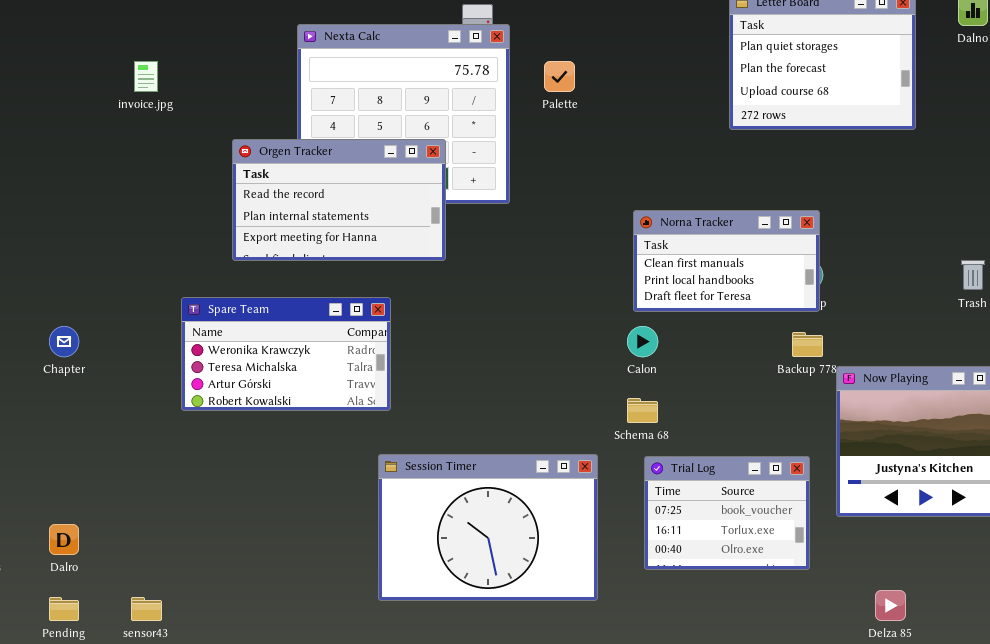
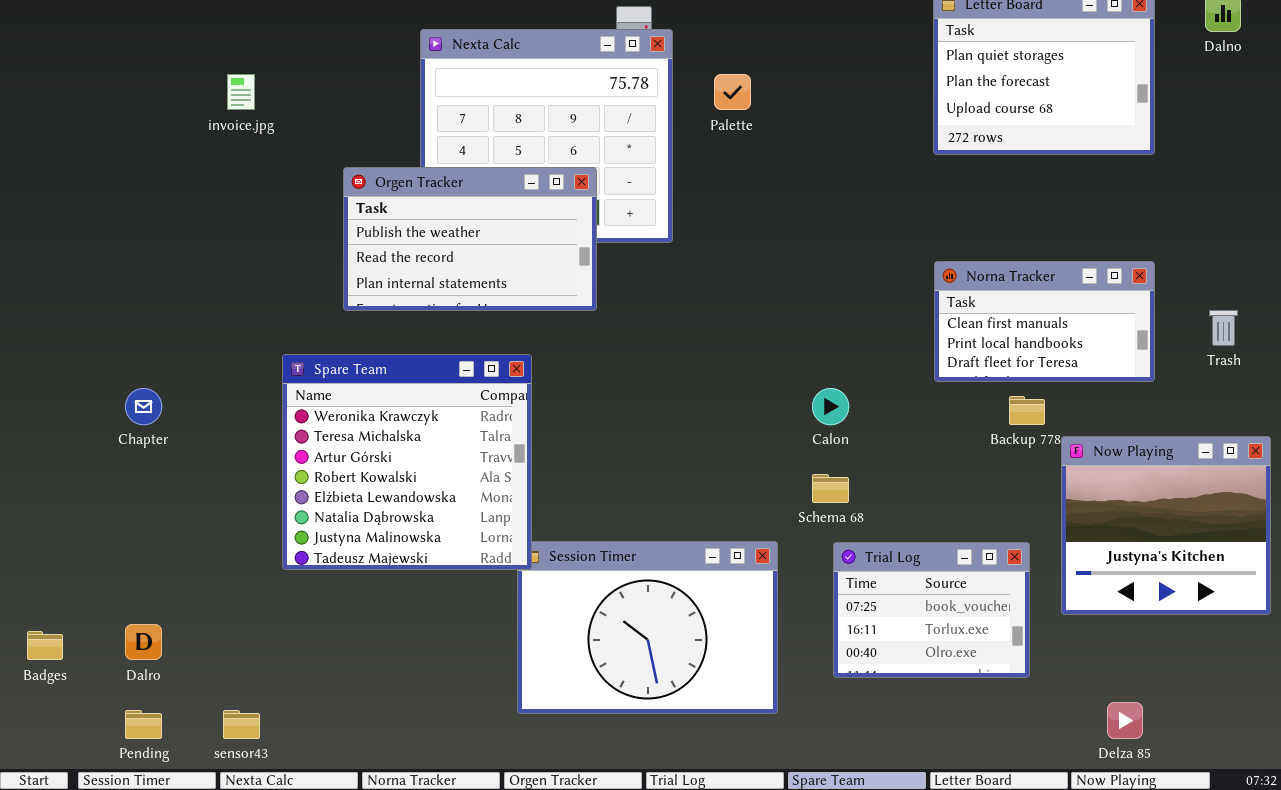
Orgen Tracker: [232,139,446,261] -> [343,167,597,311], scrolled up 1 row
Norna Tracker: [633,210,820,312] -> [934,261,1155,382], moved
Spare Team: [181,297,391,411] -> [282,354,532,570], resized

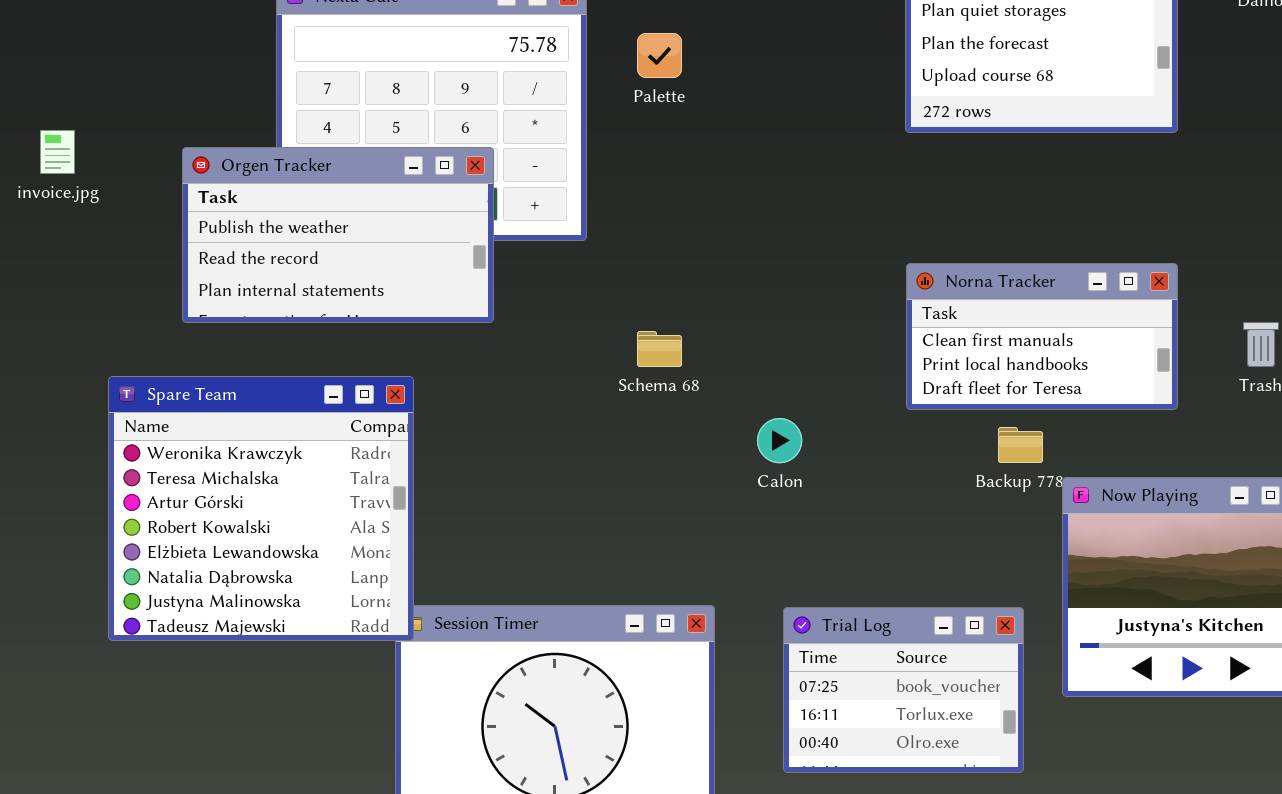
invoice.jpg: [227,74,255,110] -> [40,130,75,174], moved
Schema 68: [812,474,849,503] -> [637,331,682,367], moved

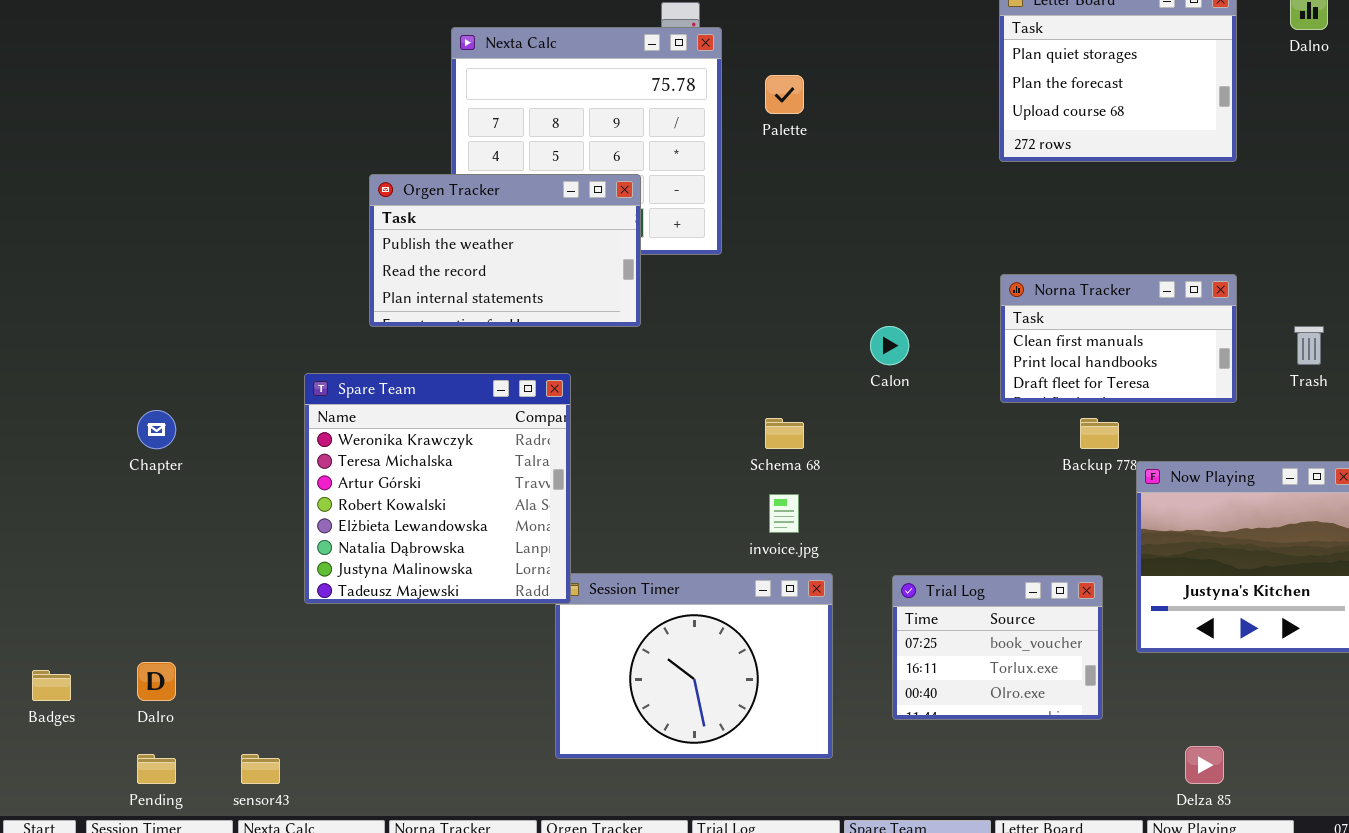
invoice.jpg: [40,130,75,174] -> [769,494,799,533], moved
Schema 68: [637,331,682,367] -> [765,418,804,449], moved
Calon: [757,418,802,463] -> [870,326,909,365], moved

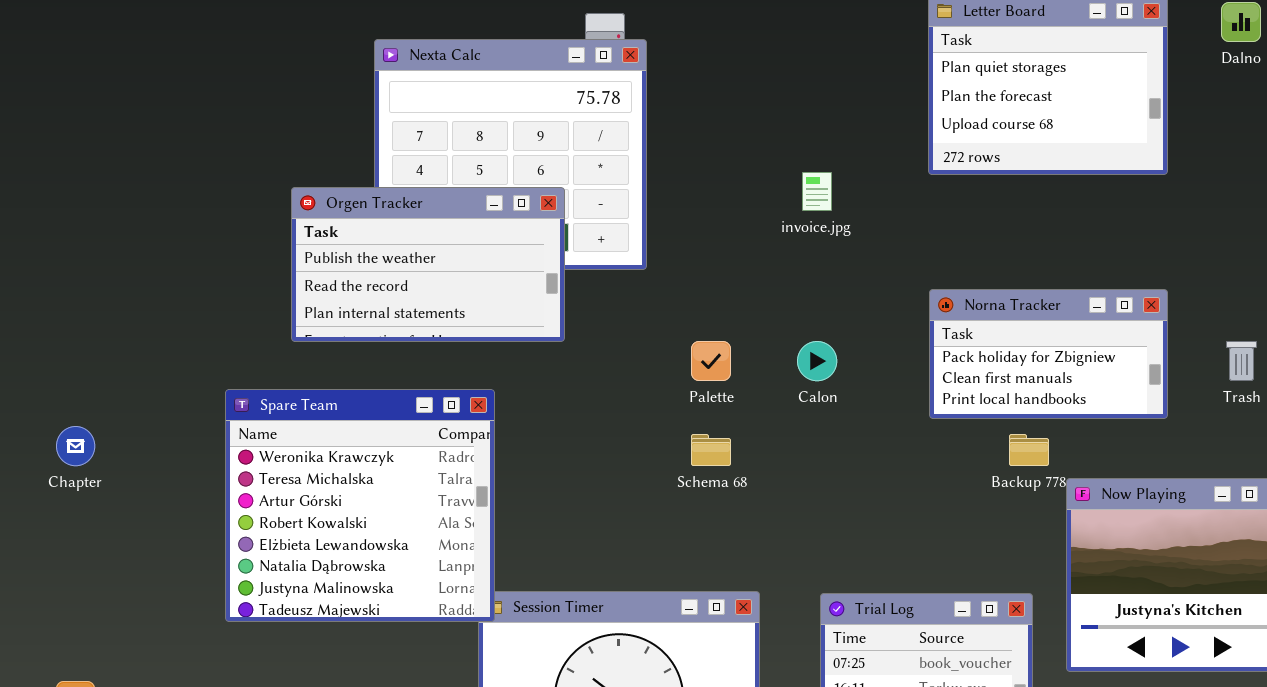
Palette: [765,75,804,114] -> [691,341,731,381], moved
Norna Tracker: [1000,274,1237,403] -> [929,289,1168,419], scrolled up 1 row
invoice.jpg: [769,494,799,533] -> [802,172,832,211], moved

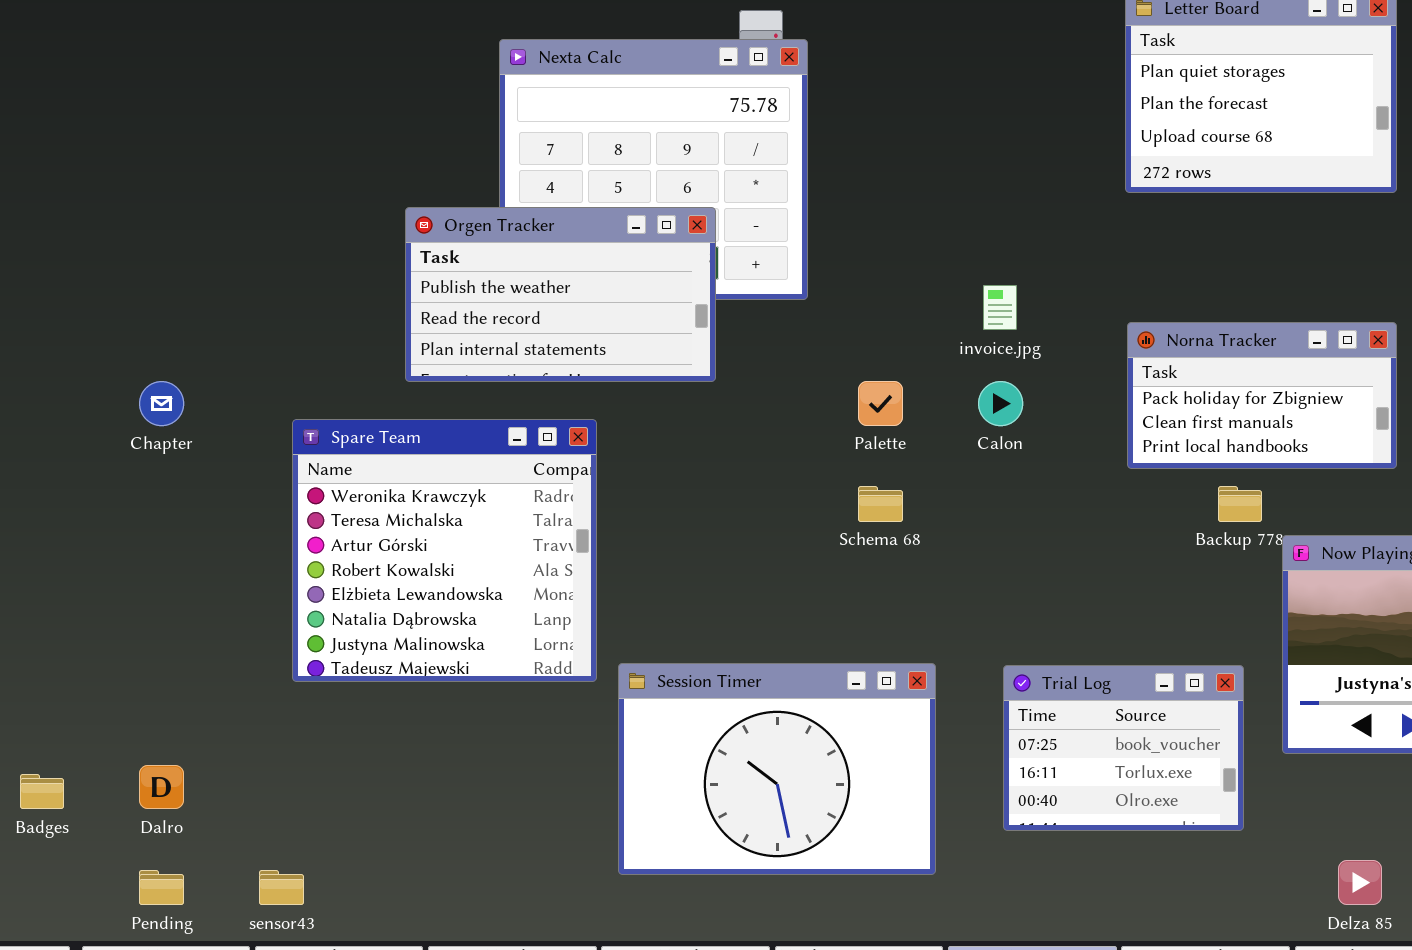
invoice.jpg: [802,172,832,211] -> [983,285,1017,330], moved
Spare Team: [225,389,495,622] -> [292,419,597,682], moved
Chapter: [56,426,95,466] -> [139,381,184,426], moved

